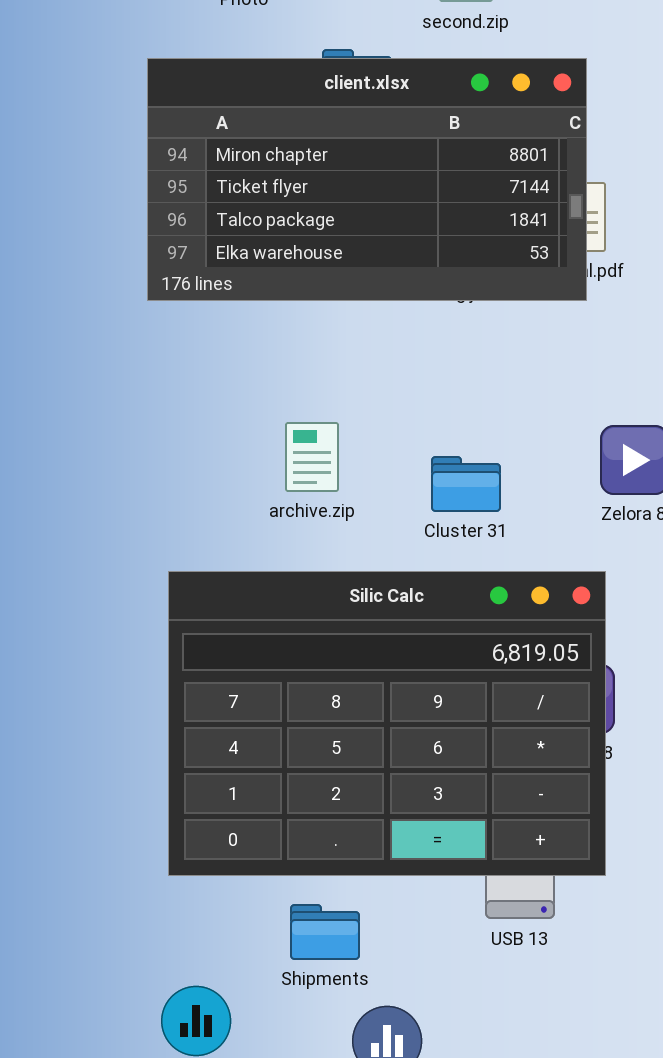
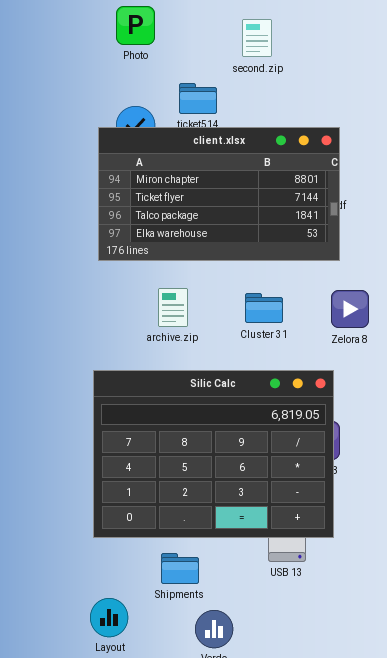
client.xlsx: [147,58,587,301] -> [98,127,340,261], moved
Cluster 31: [431,456,501,512] -> [245,293,283,323], moved

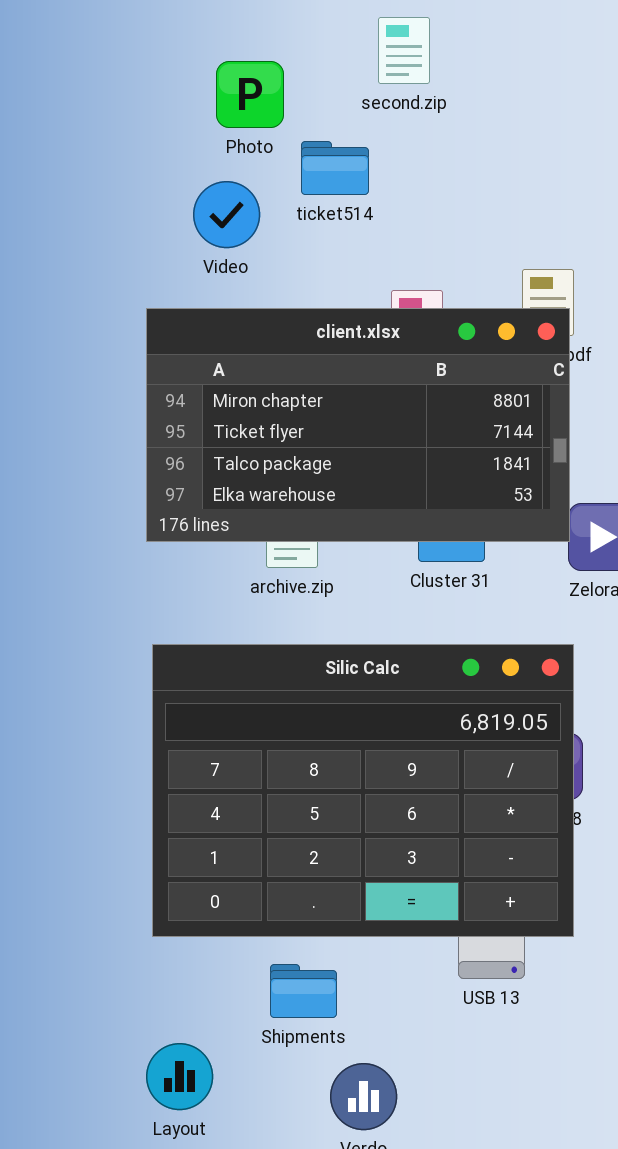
Photo: [116,6,155,45] -> [216,61,284,128], moved
second.zip: [242,19,272,57] -> [378,17,430,84], moved
client.xlsx: [98,127,340,261] -> [146,308,570,542], moved

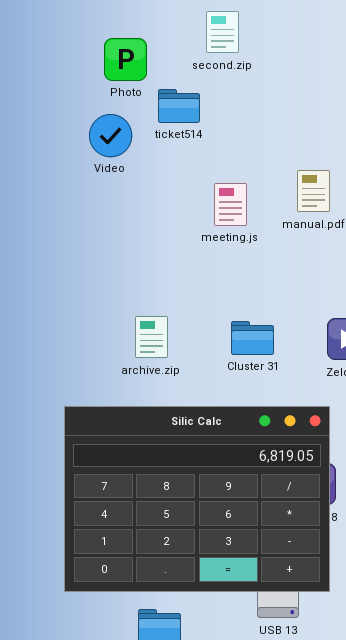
client.xlsx: [146,308,570,542] -> none, closed

